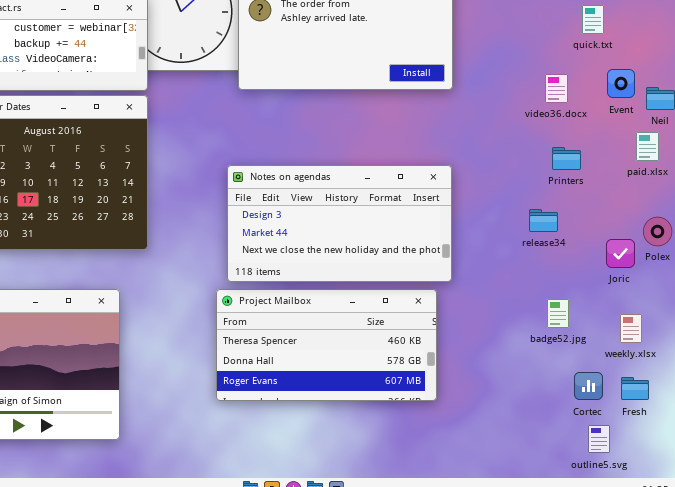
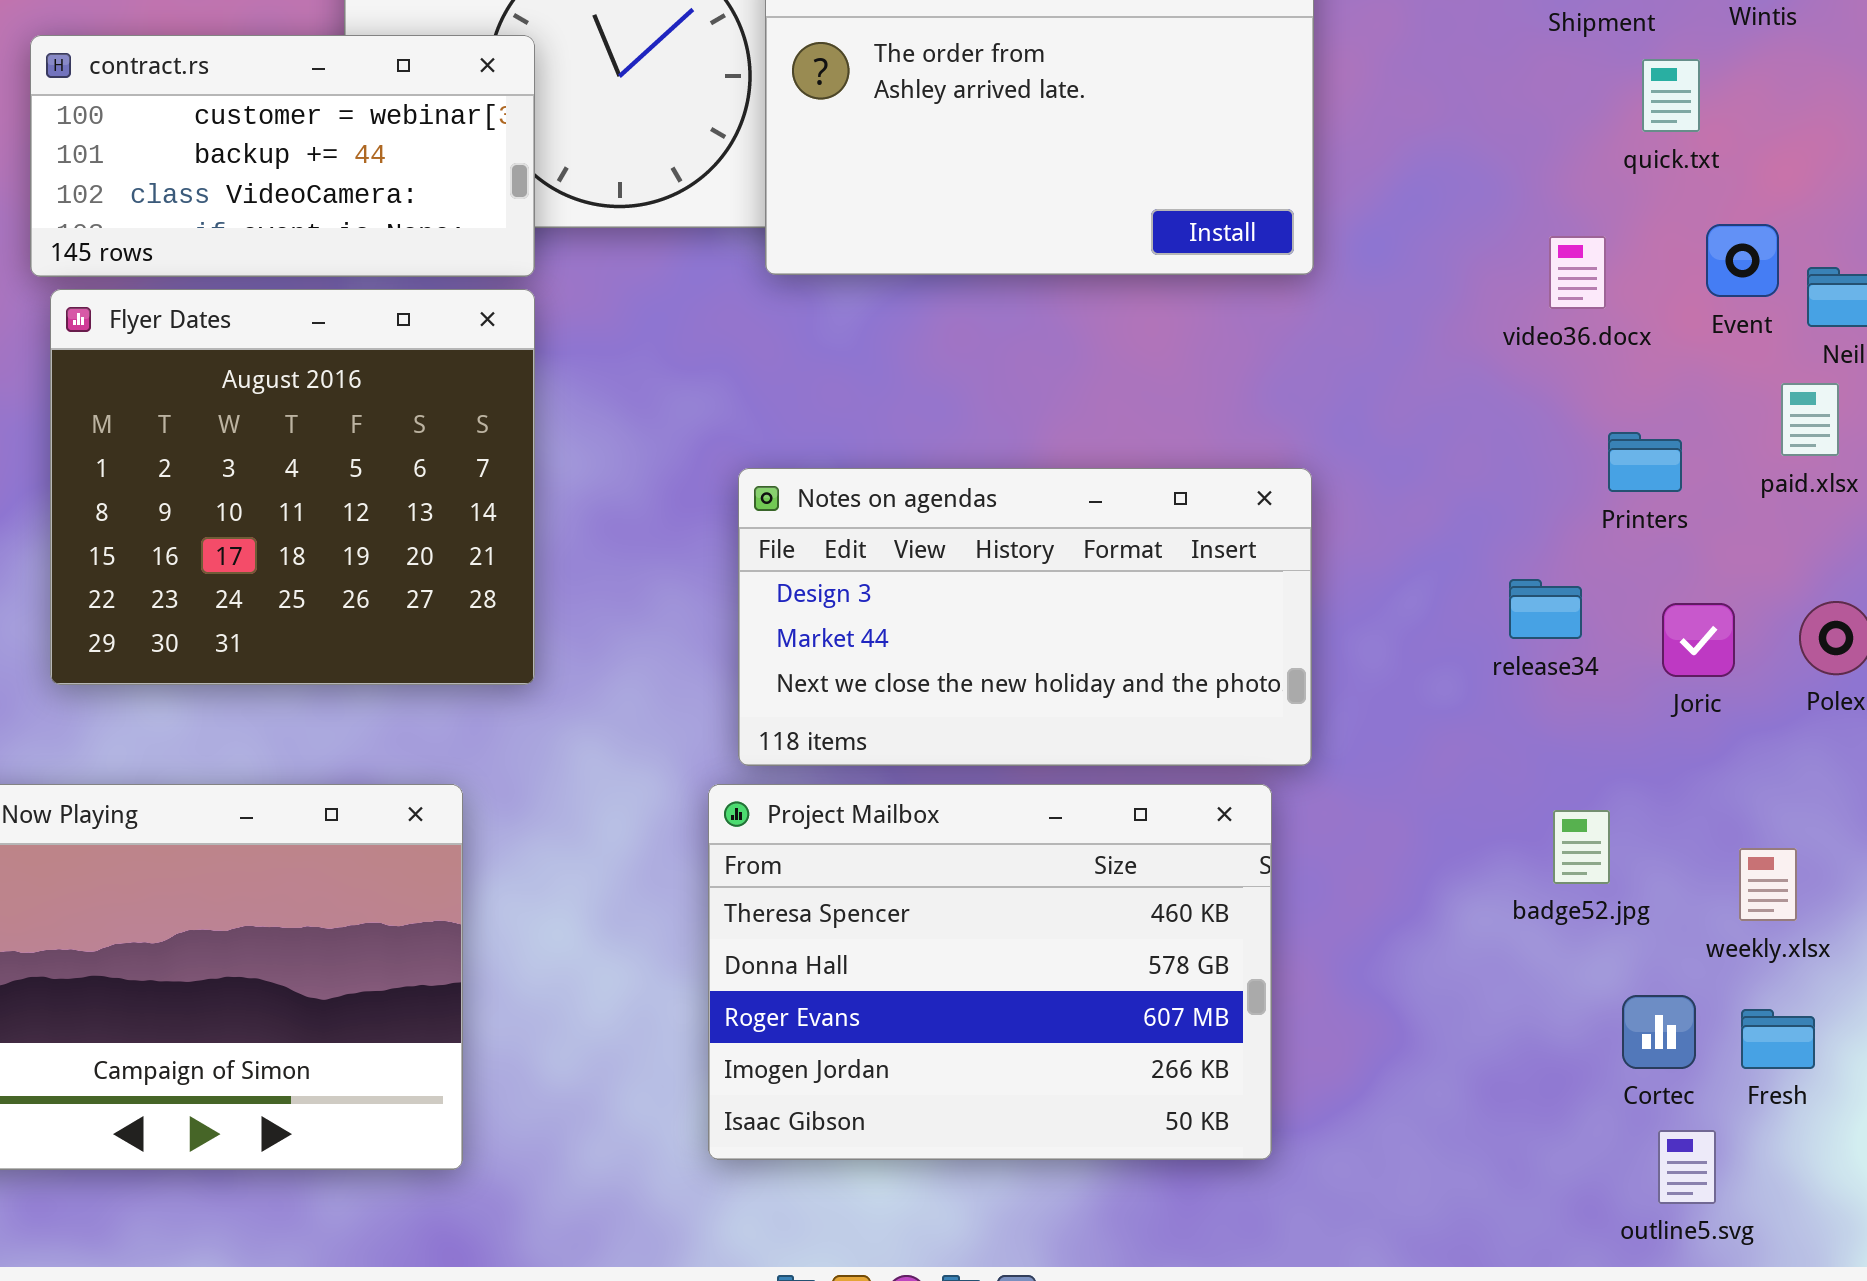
Printers: [552,147,581,170] -> [1608,432,1682,492], moved
Joric: [606,239,635,268] -> [1662,603,1735,677], moved
Project Mailbox: [216,289,437,401] -> [708,784,1272,1160], resized

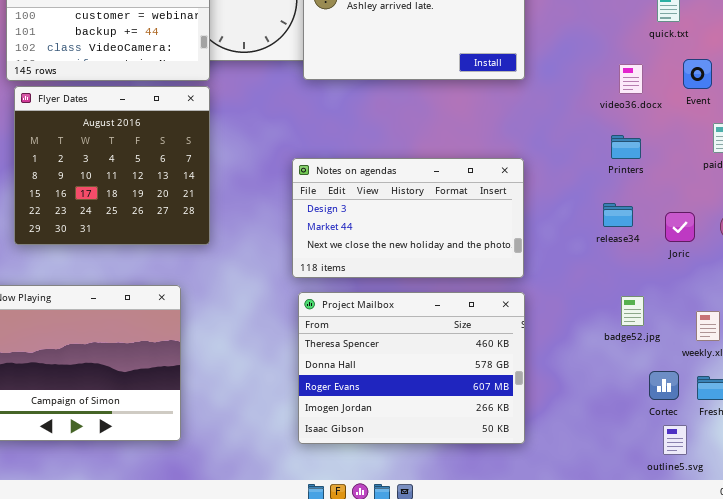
Printers: [1608,432,1682,492] -> [611,135,641,159], moved
Project Mailbox: [708,784,1272,1160] -> [298,292,525,444], moved

